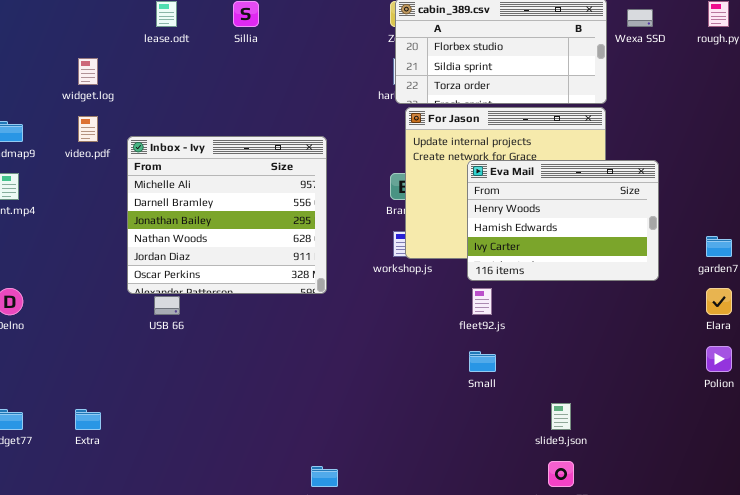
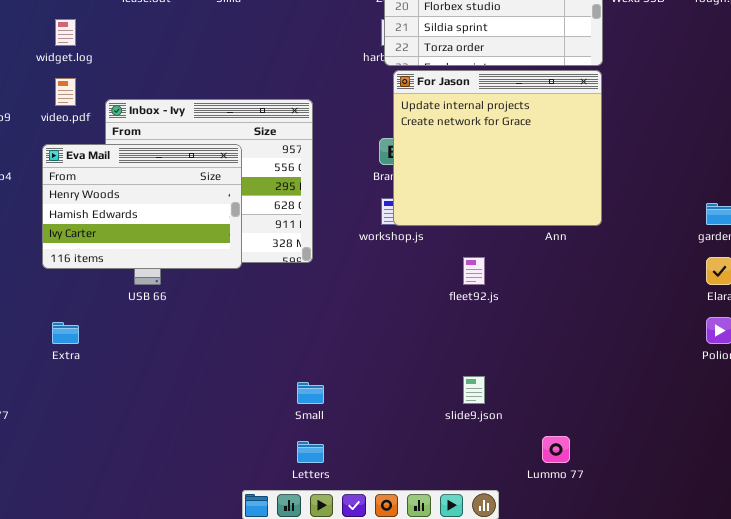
Eva Mail: [467,160,659,281] -> [42,144,242,269], moved
Small: [469,351,496,372] -> [297,382,324,404], moved
slide9.json: [551,403,571,430] -> [463,376,485,404], moved
Extra: [75,409,101,430] -> [52,322,79,344], moved

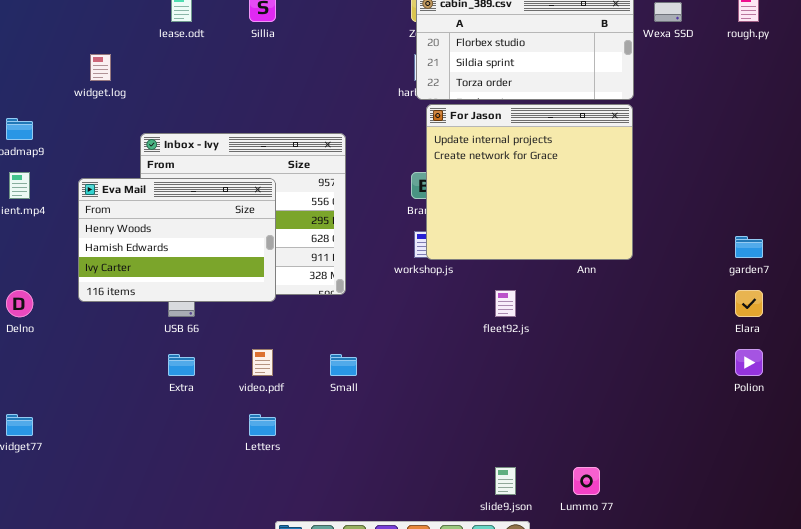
video.pdf: [55,78,76,106] -> [252,349,273,376], moved
Extra: [52,322,79,344] -> [168,354,195,376], moved
slide9.json: [463,376,485,404] -> [495,467,516,495], moved
Small: [297,382,324,404] -> [330,354,357,376], moved
Letters: [297,441,324,463] -> [249,414,276,436], moved

